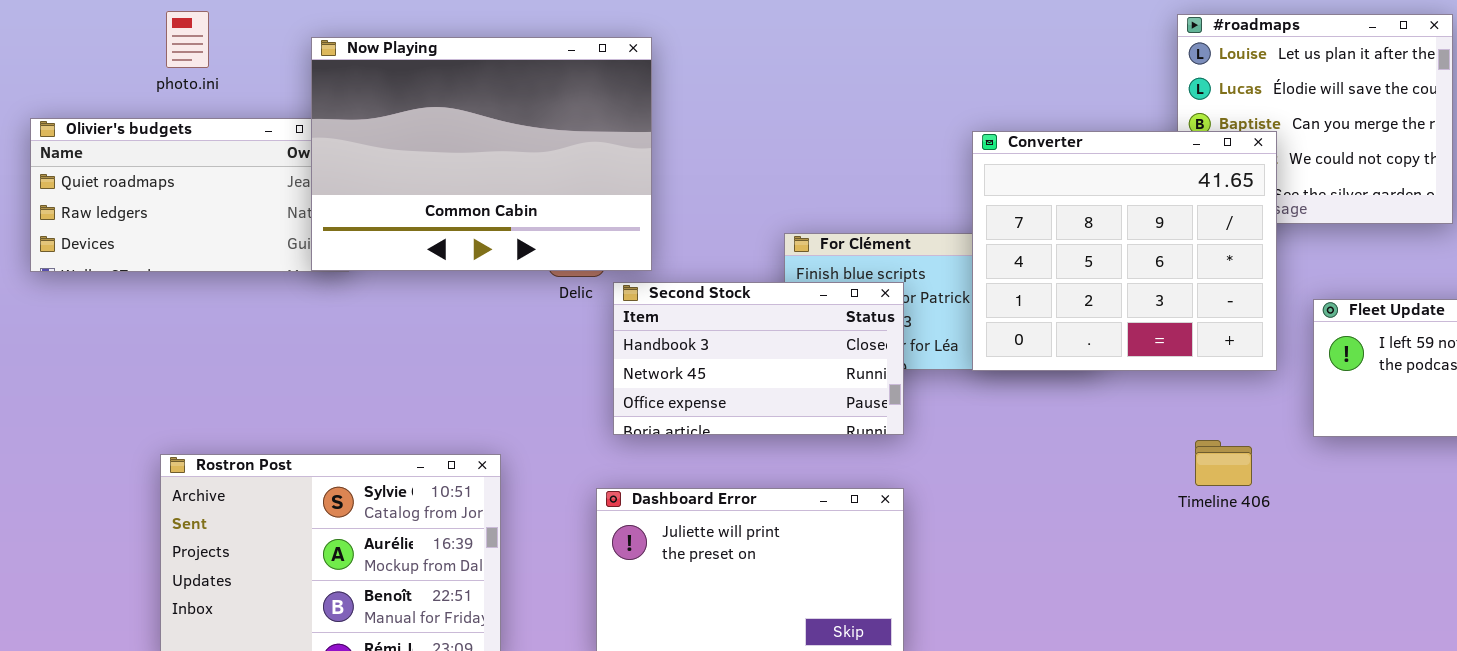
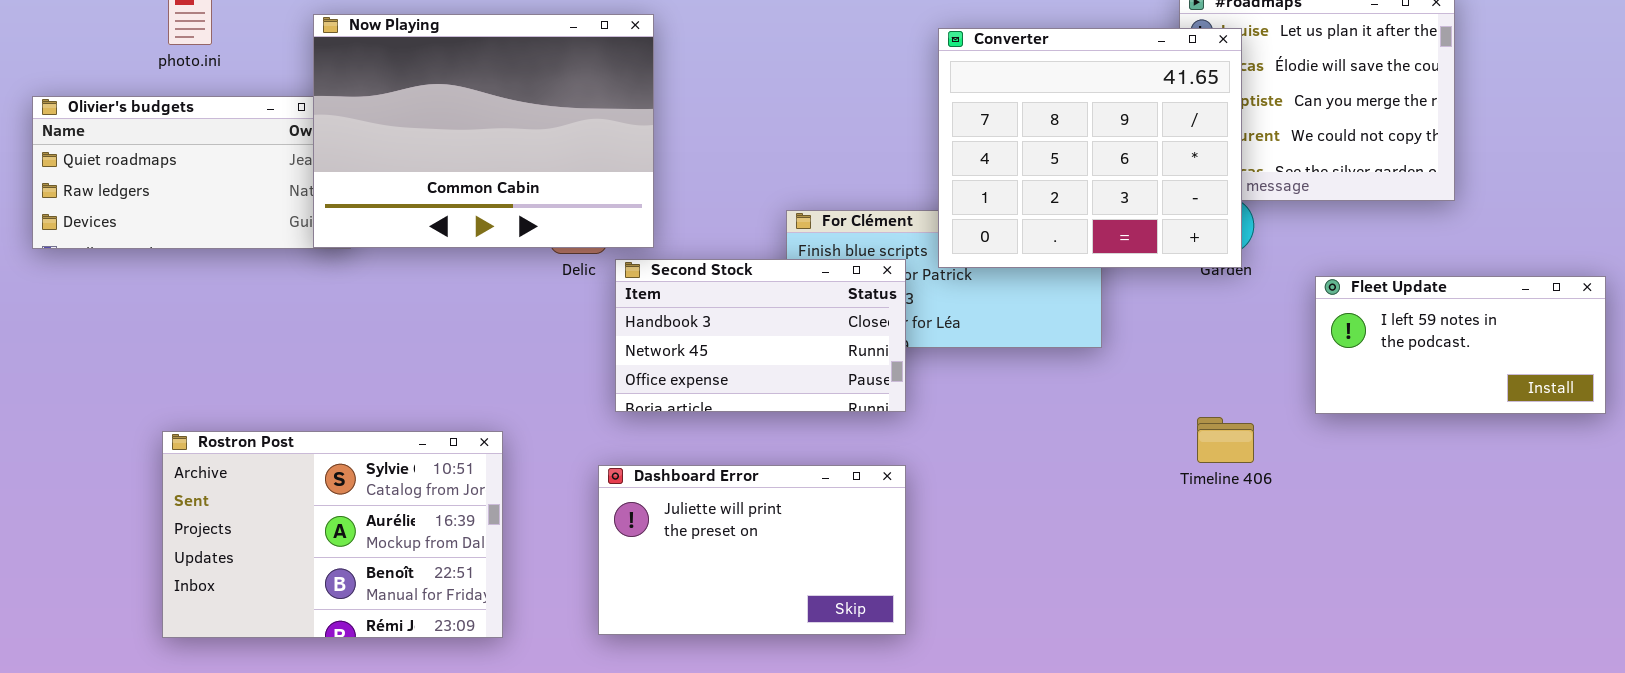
Converter: [972,131,1277,371] -> [938,28,1242,268], moved

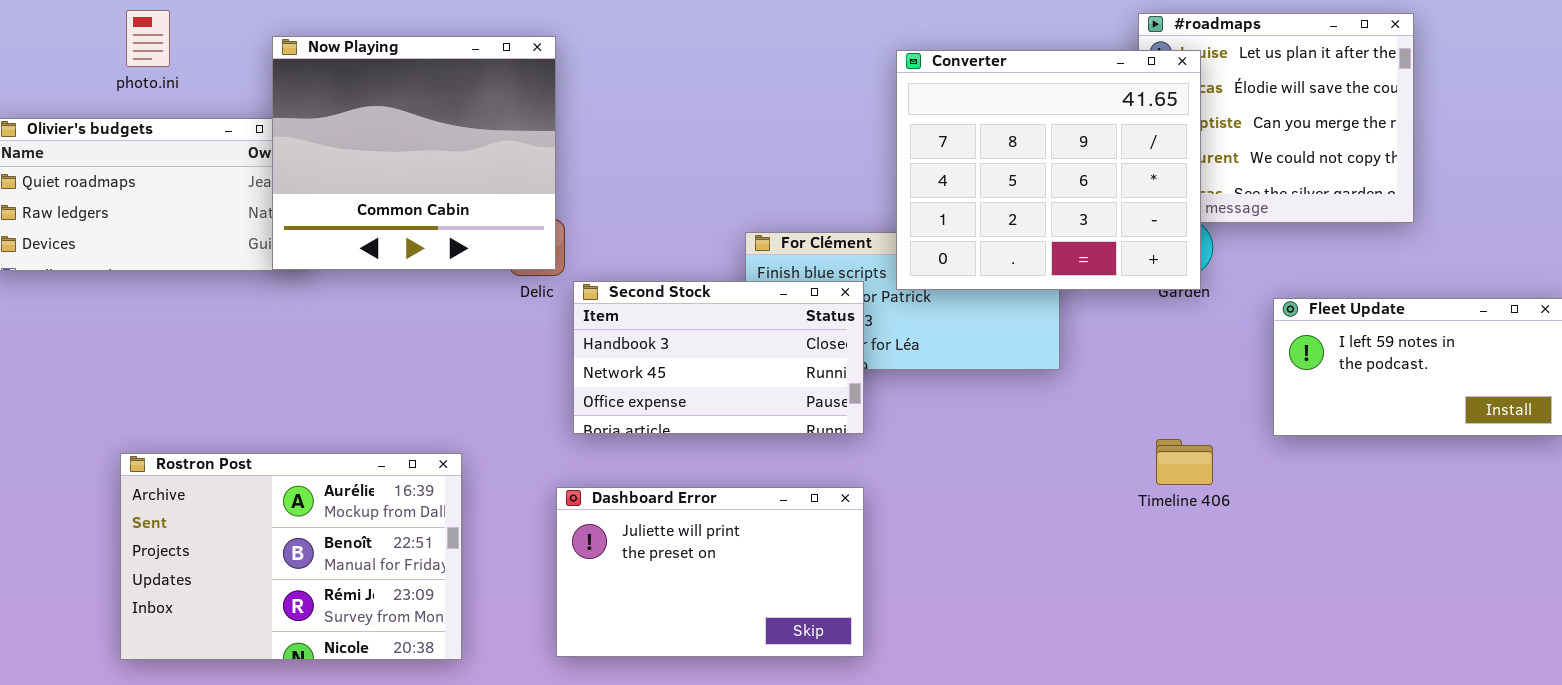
Now Playing: [313,14,654,248] -> [272,36,556,270], resized
Rostron Post: [162,431,503,638] -> [120,453,462,660], scrolled down 1 row

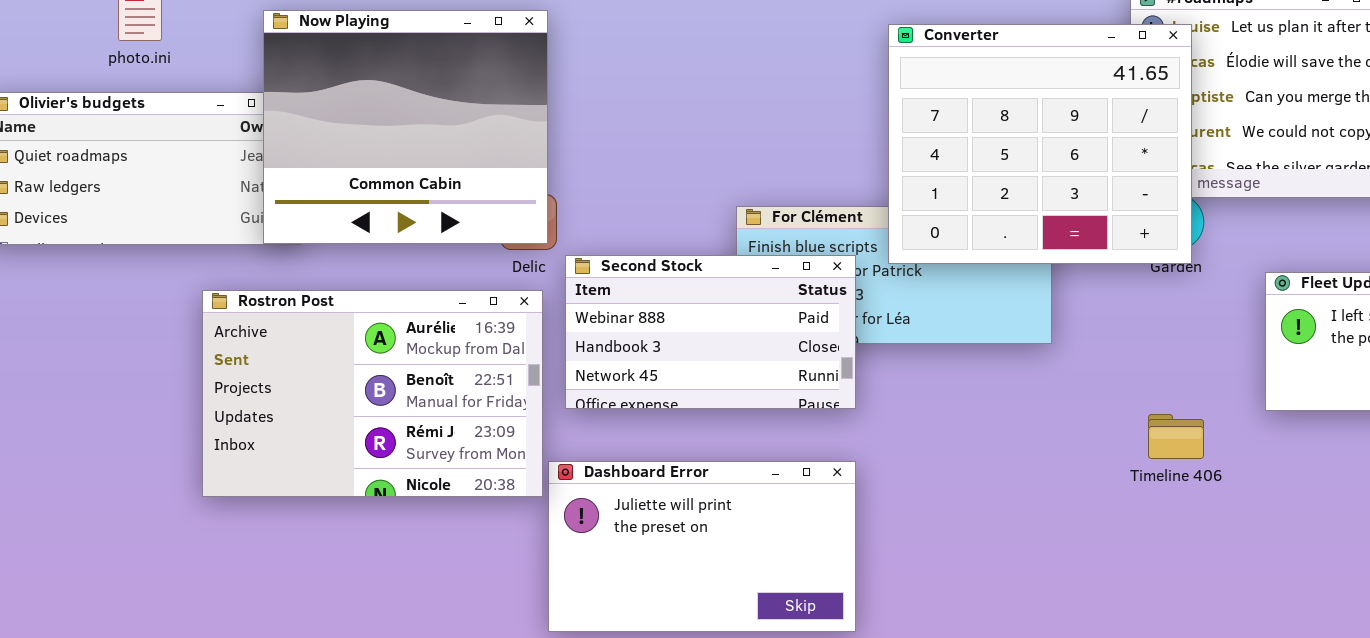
Second Stock: [573,281,864,434] -> [565,255,856,409], scrolled up 1 row
Rostron Post: [120,453,462,660] -> [202,290,543,497], moved

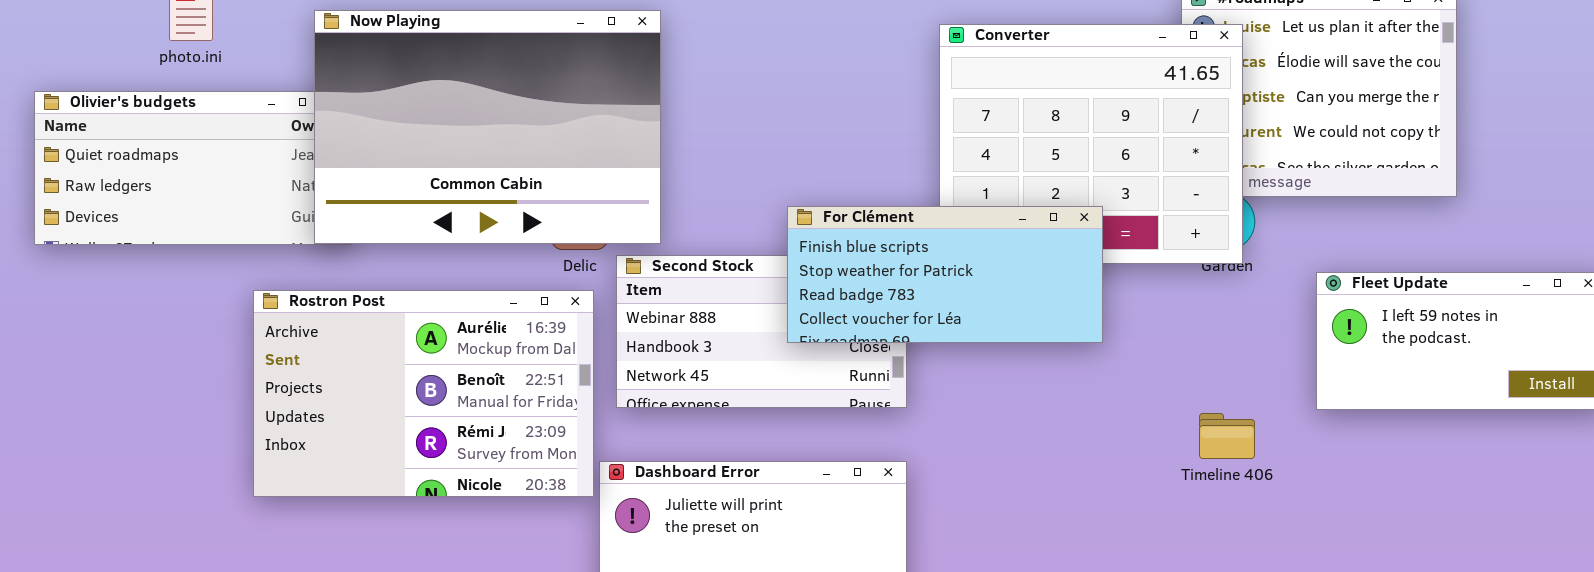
Now Playing: [263,10,548,244] -> [314,10,661,244], resized
For Clément: [736,206,1052,344] -> [787,206,1103,343], raised

